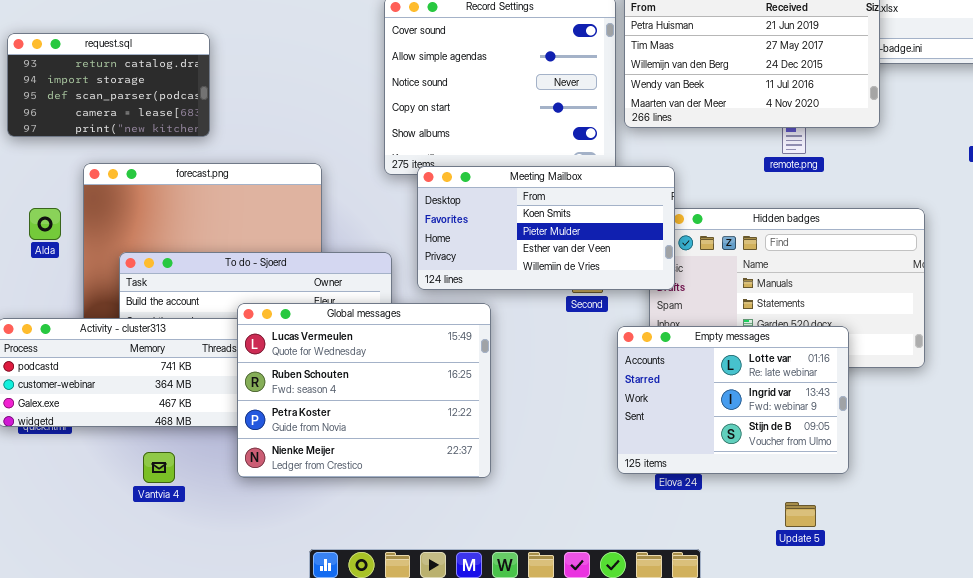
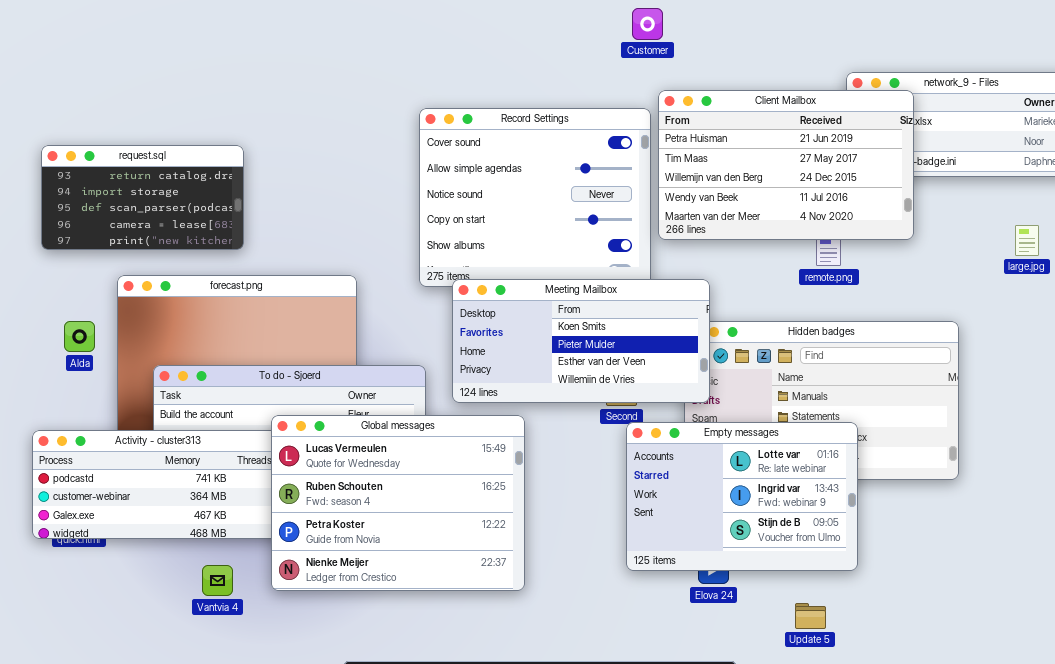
Empty messages: [617,326,849,474] -> [626,422,858,571], moved
Vantvia 4: [143,452,175,483] -> [202,565,233,596], moved
Update 5: [785,502,816,527] -> [795,603,826,629], moved

